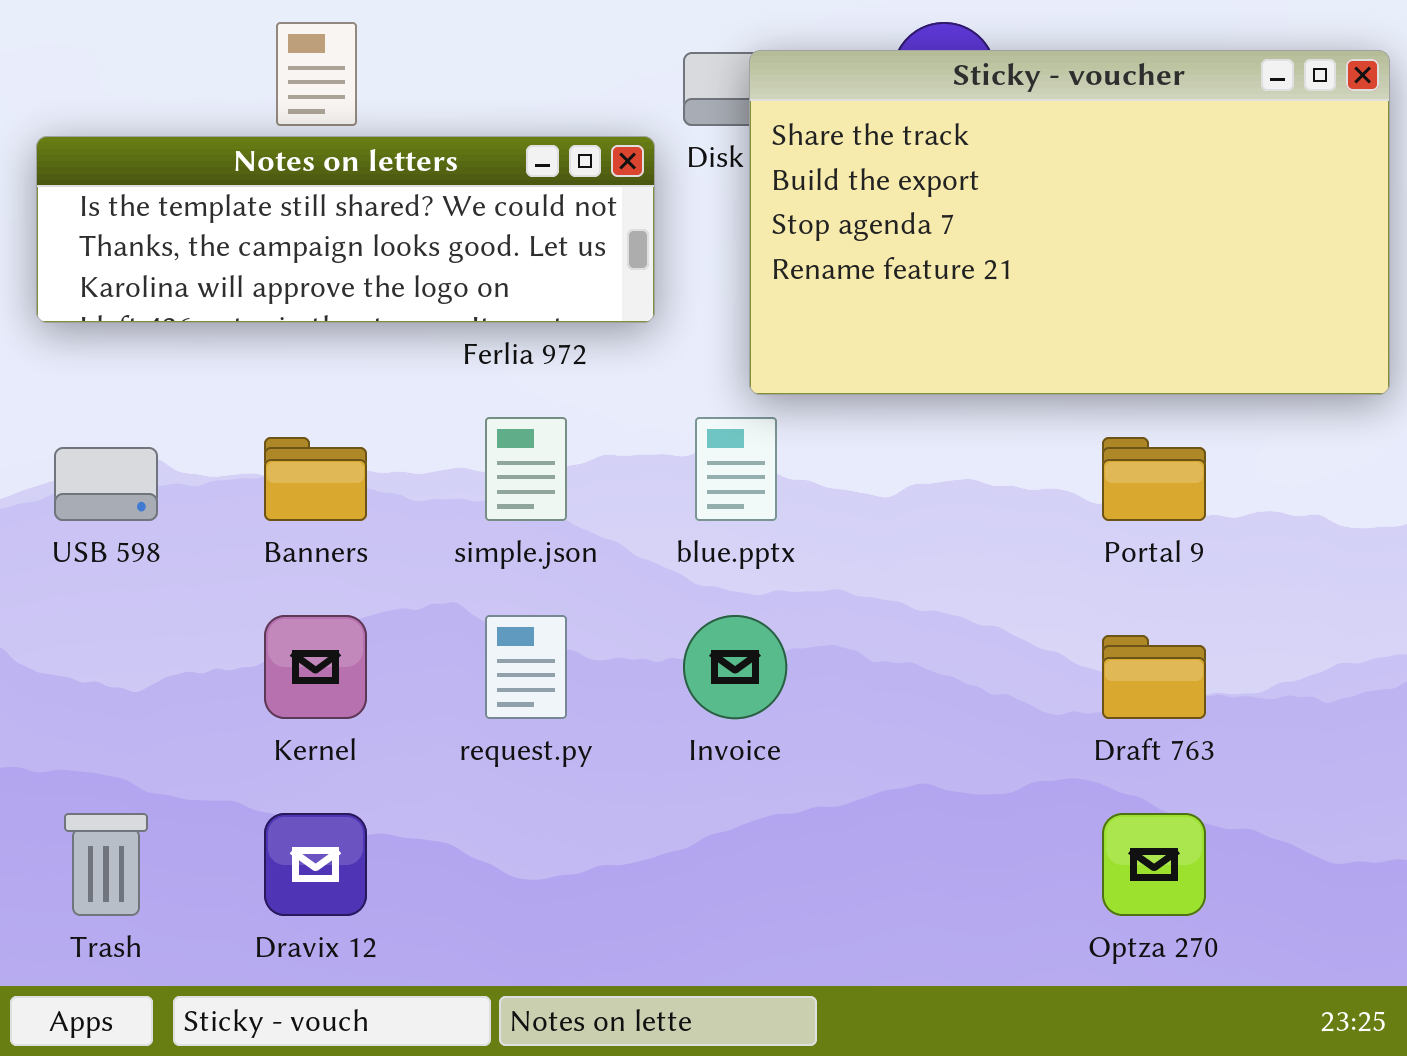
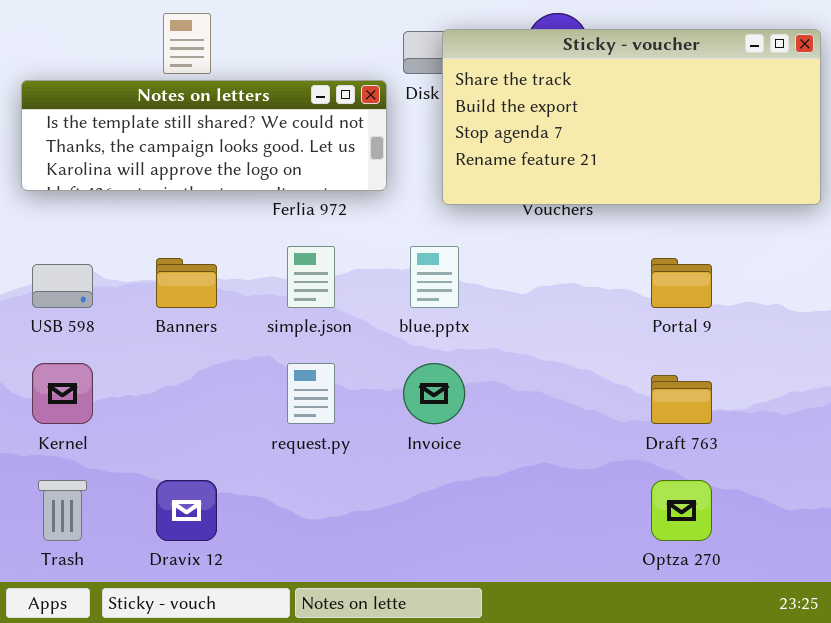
Sticky - voucher: [749,50,1390,395] -> [442,29,821,205], resized
Kernel: [264,615,367,719] -> [32,363,93,424], moved

